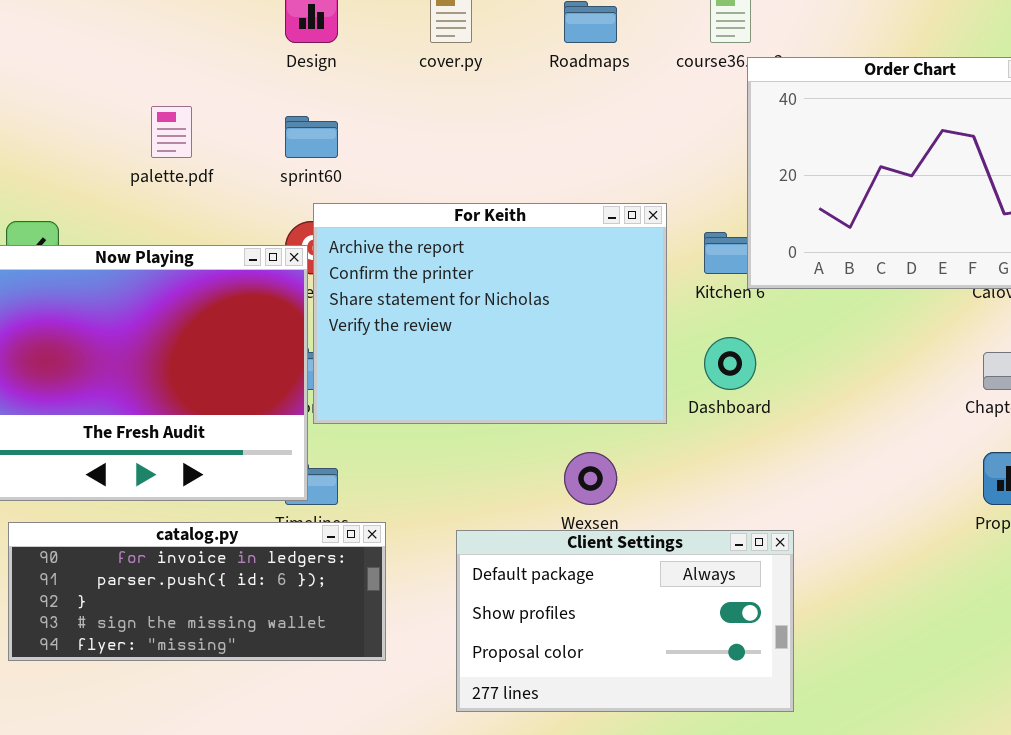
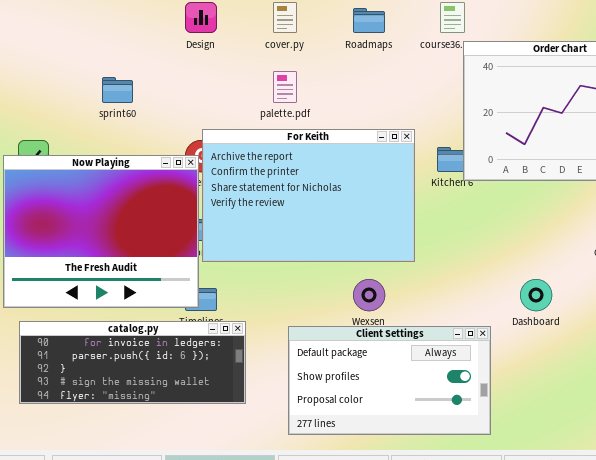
palette.pdf: [151,106,192,158] -> [273,71,297,103], moved
sprint60: [285,116,338,158] -> [102,77,133,103], moved
Dashboard: [704,337,756,390] -> [520,279,552,311], moved

